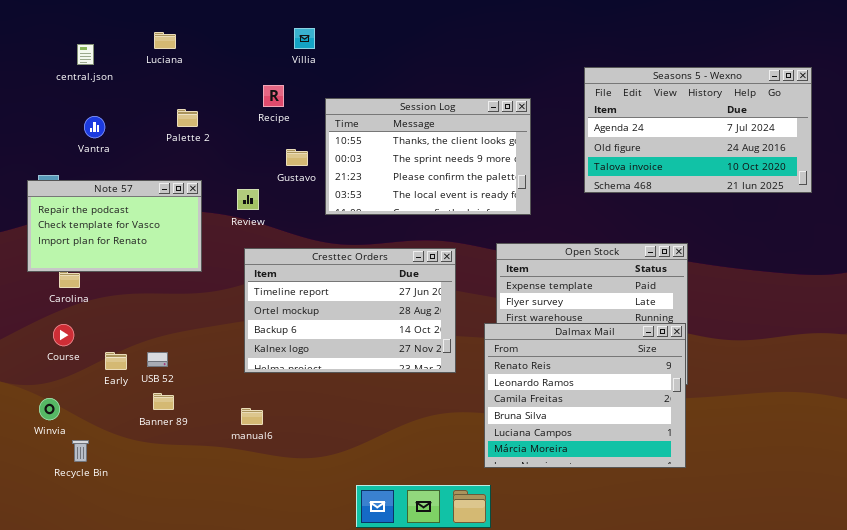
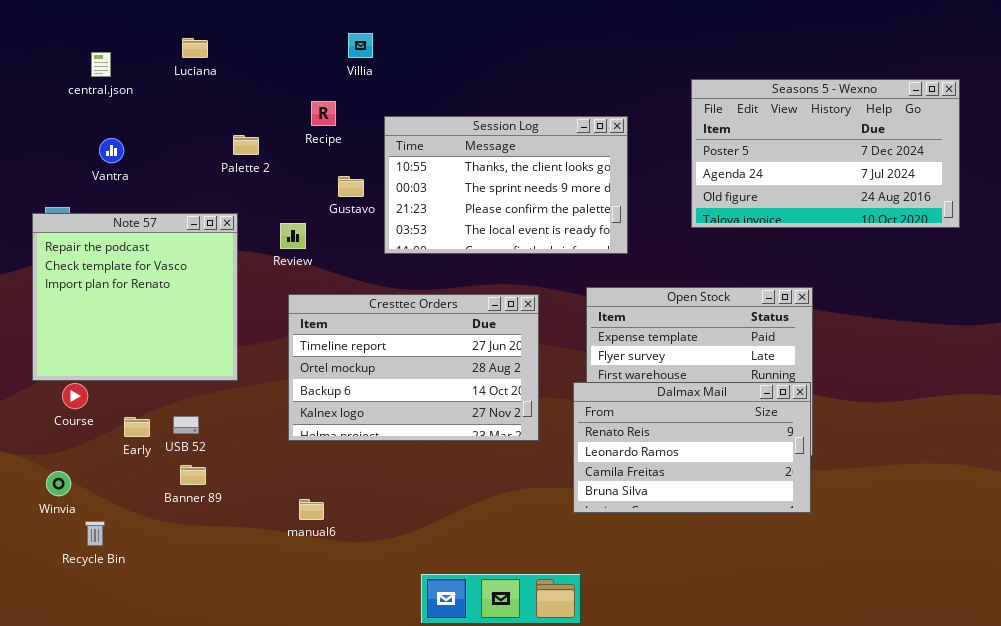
Seasons 5 - Wexno: [584,67,812,193] -> [691,79,960,228], scrolled up 1 row
Palette 2: [177,109,198,127] -> [233,135,259,155], moved
Note 57: [27,180,202,272] -> [32,213,238,381], resized
Dalmax Mail: [484,323,686,468] -> [573,382,811,513], resized
manual6: [241,408,263,425] -> [299,499,324,520], moved

